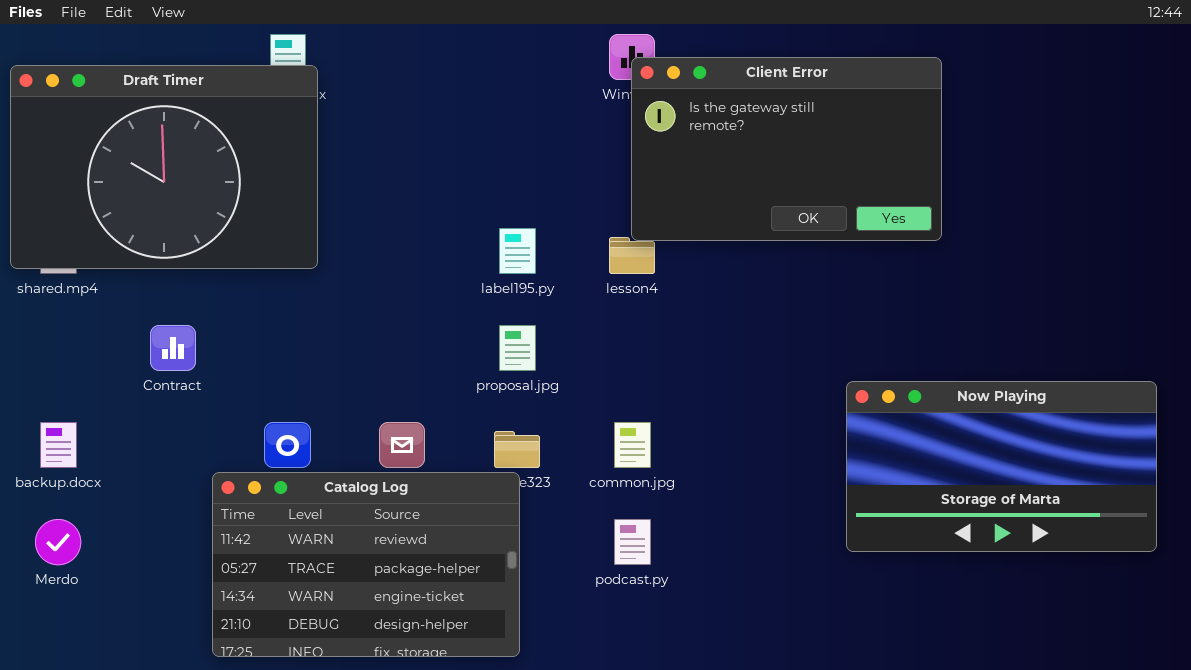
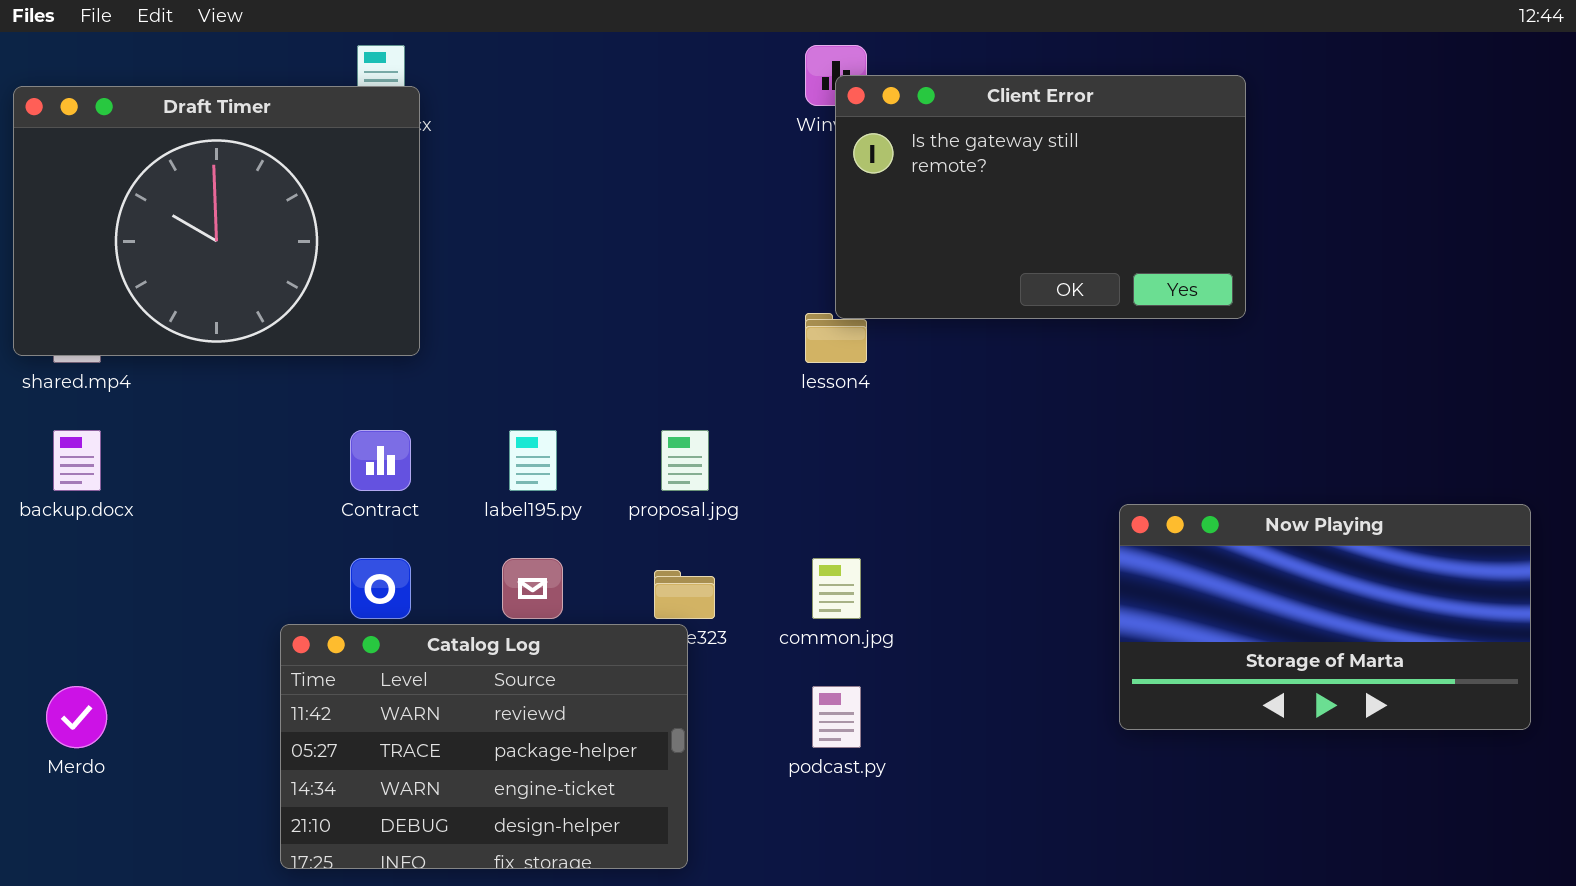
label195.py: [499,228,536,274] -> [509,430,557,491], moved
Contract: [150,325,196,371] -> [350,430,411,491], moved
backup.docx: [40,422,77,468] -> [53,430,101,491], moved

